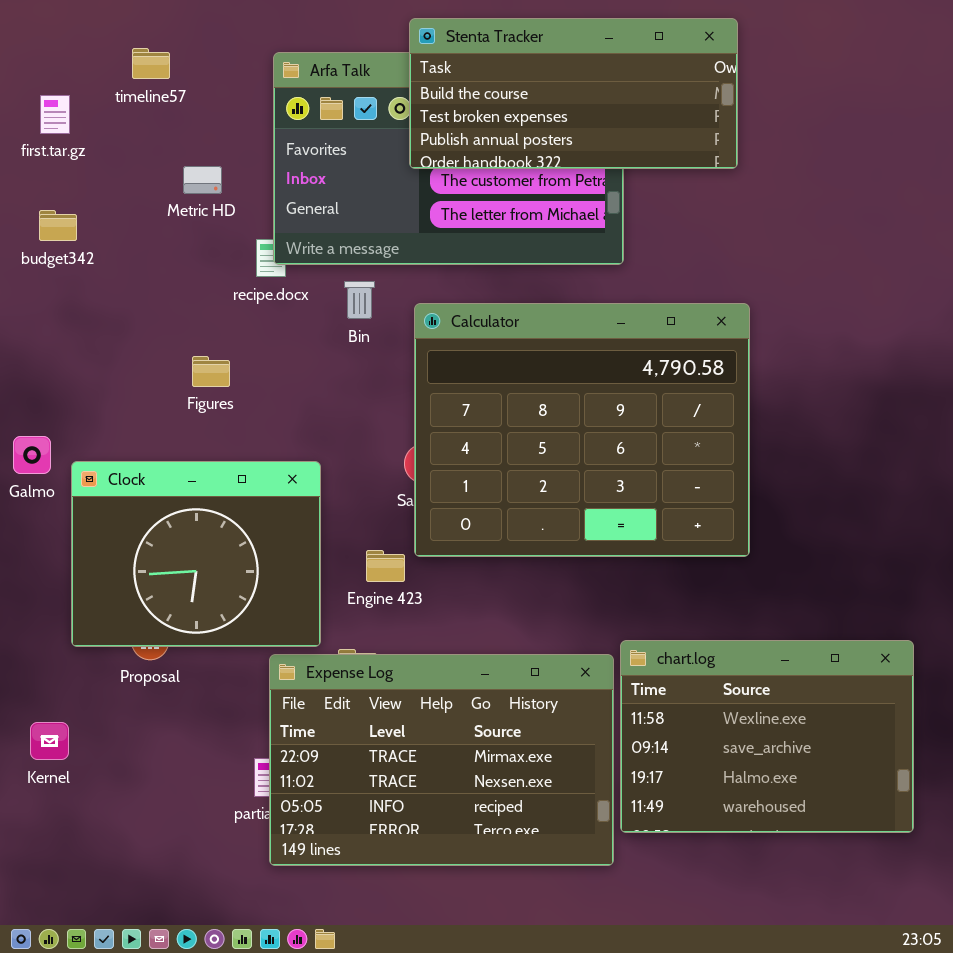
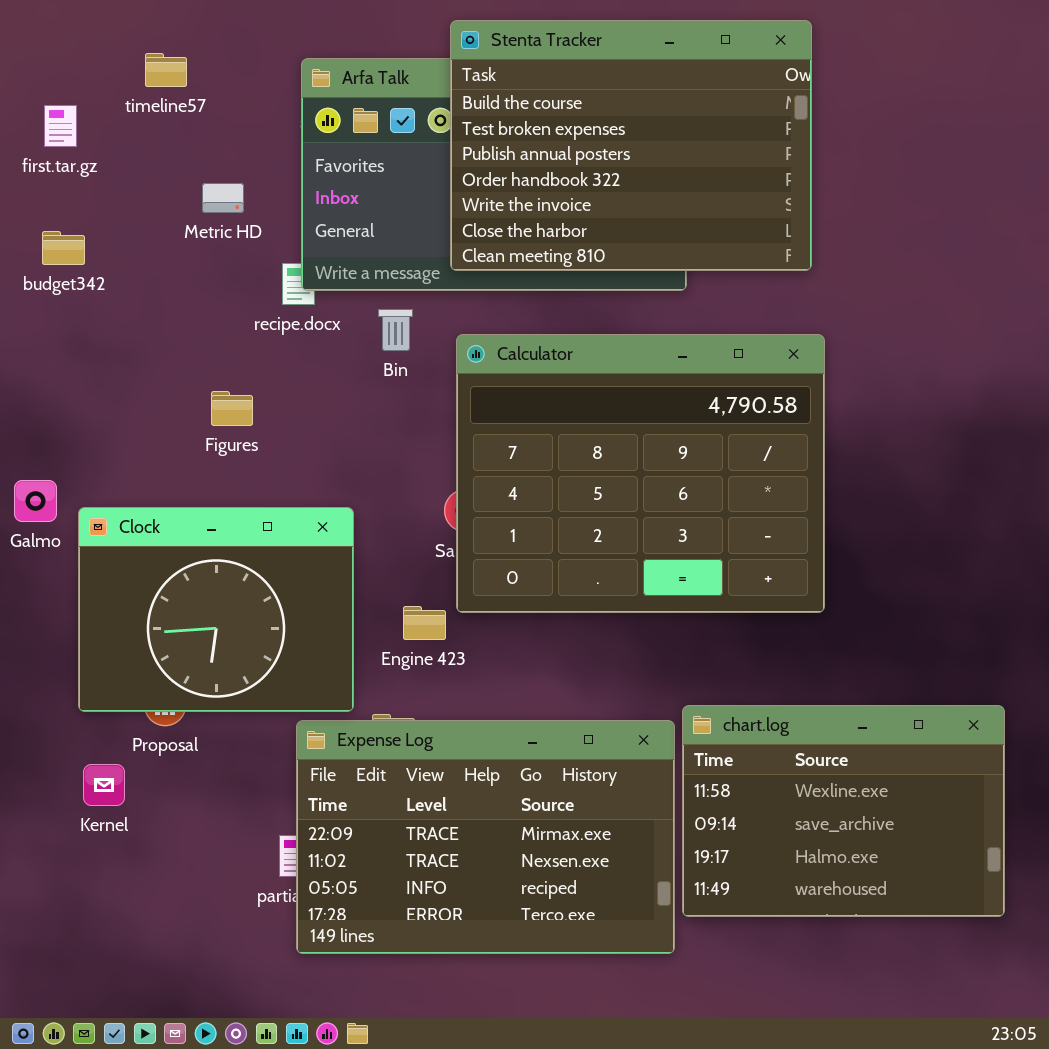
Stenta Tracker: [409,18,738,169] -> [450,20,812,271], resized
Kernel: [30,722,69,760] -> [83,764,125,806], moved

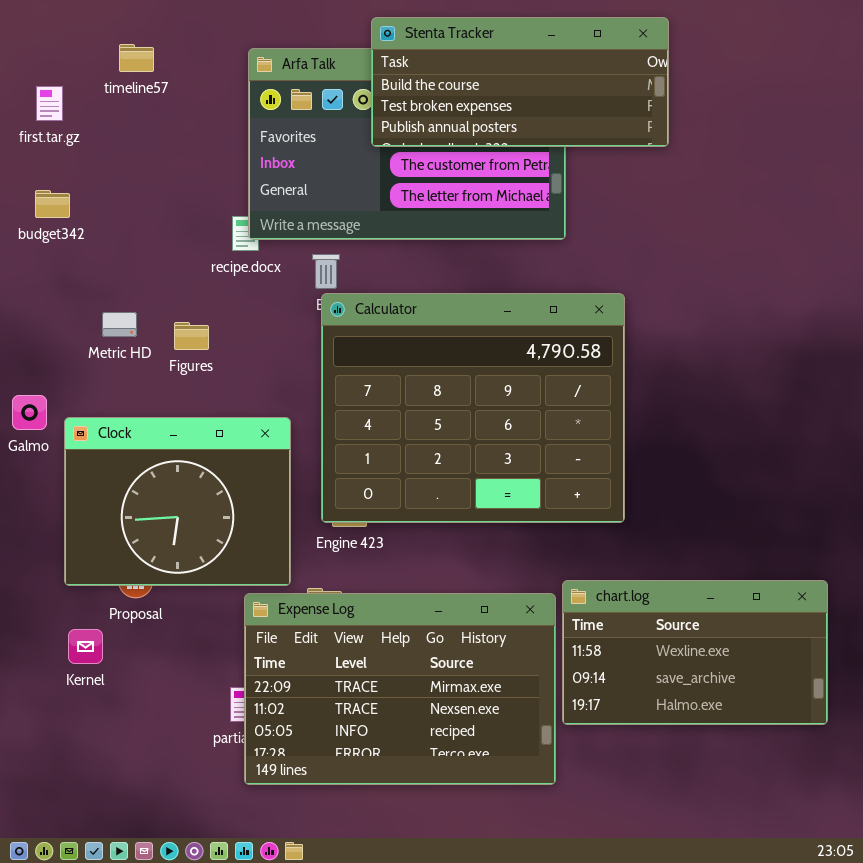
Stenta Tracker: [450,20,812,271] -> [371,17,669,147], resized
Metric HD: [202,183,244,213] -> [102,312,137,337], moved
Calculator: [456,334,825,613] -> [321,293,625,523], moved
chart.log: [682,705,1005,917] -> [562,580,828,725], resized

